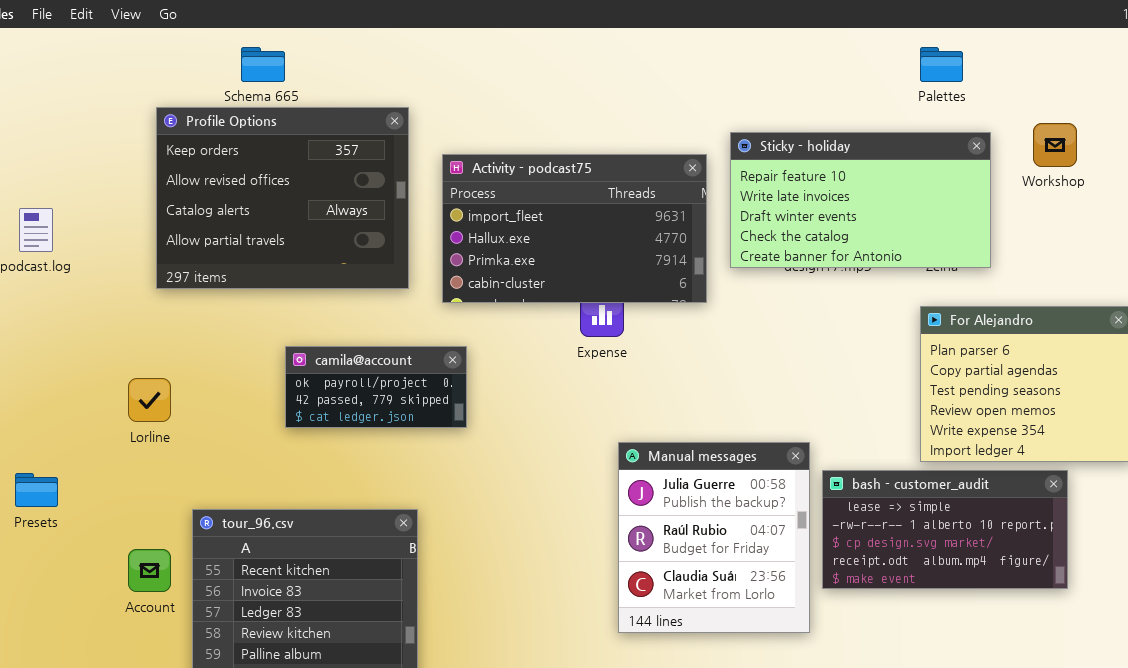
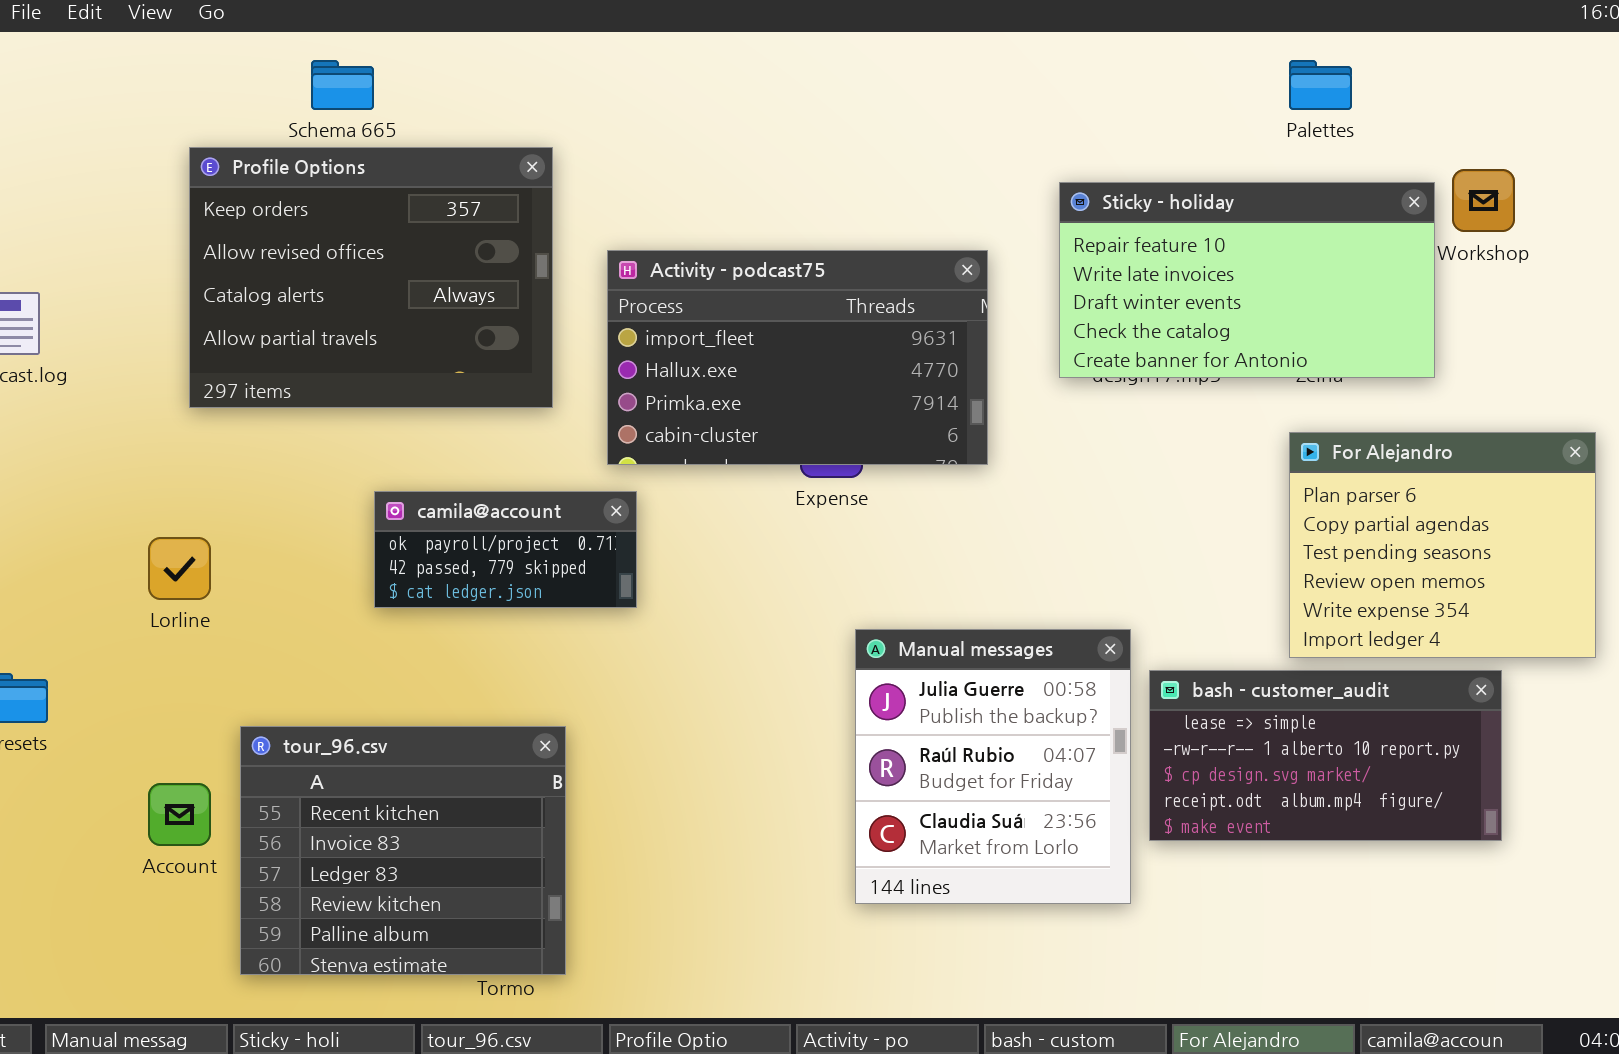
Sticky - holiday: [730,132,991,268] -> [1059,182,1435,378], moved
Activity - podcast75: [442,154,707,303] -> [607,250,988,465], moved

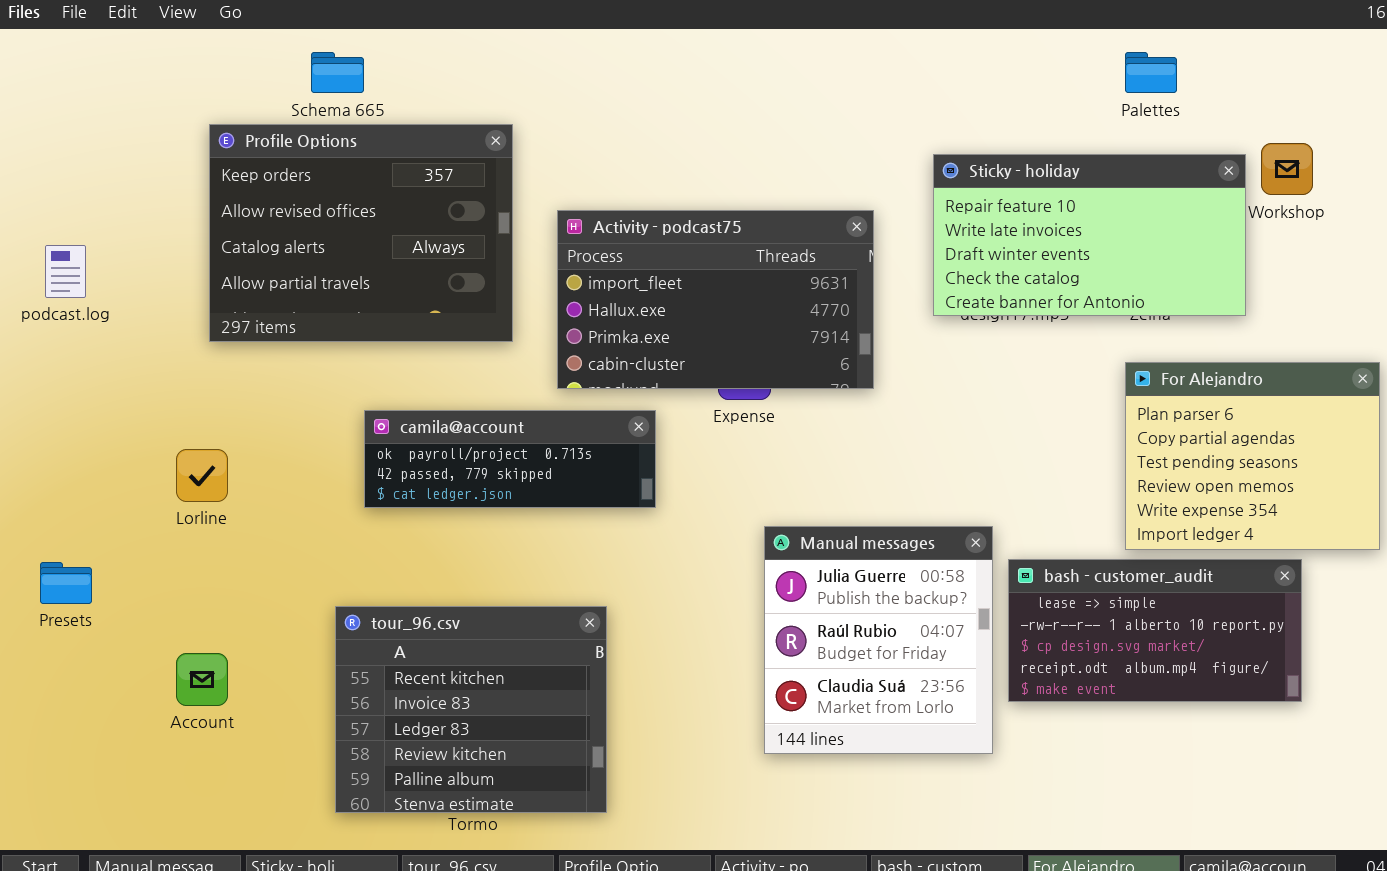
camila@account: [374,491,637,608] -> [364,410,656,508], resized
tour_96.csv: [240,726,566,975] -> [335,606,607,813], moved

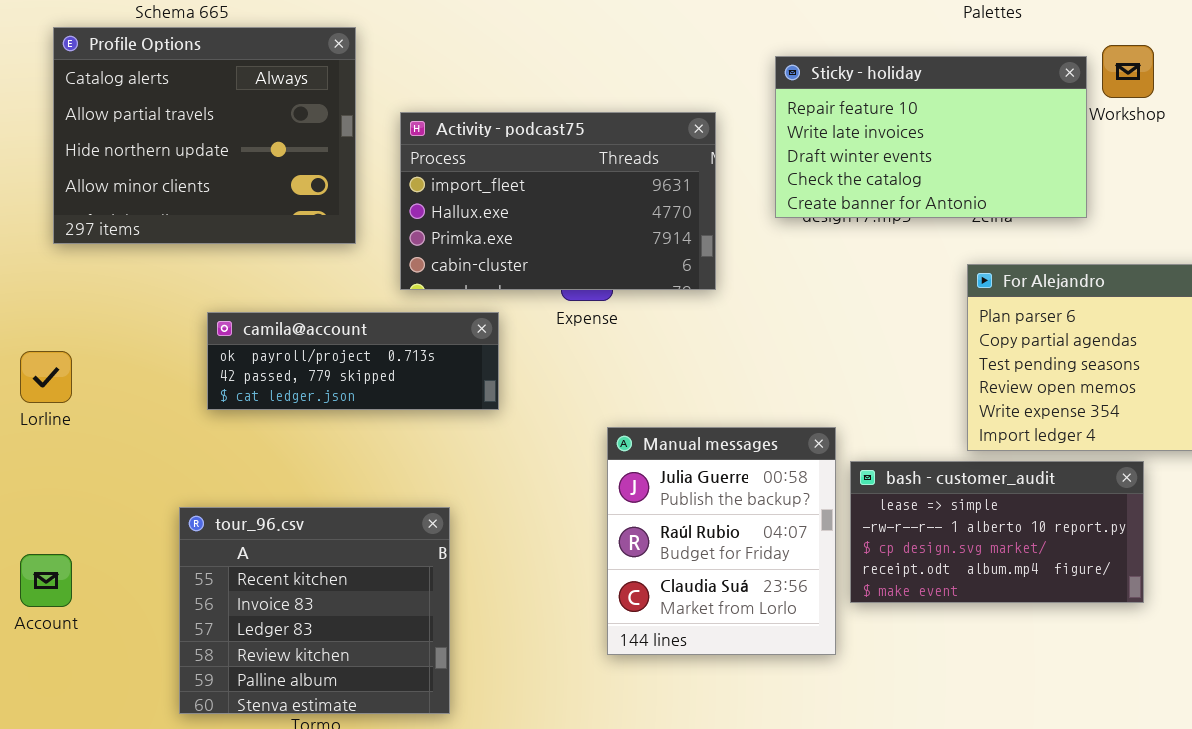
Profile Options: [209,124,513,342] -> [53,27,356,244], scrolled down 2 rows

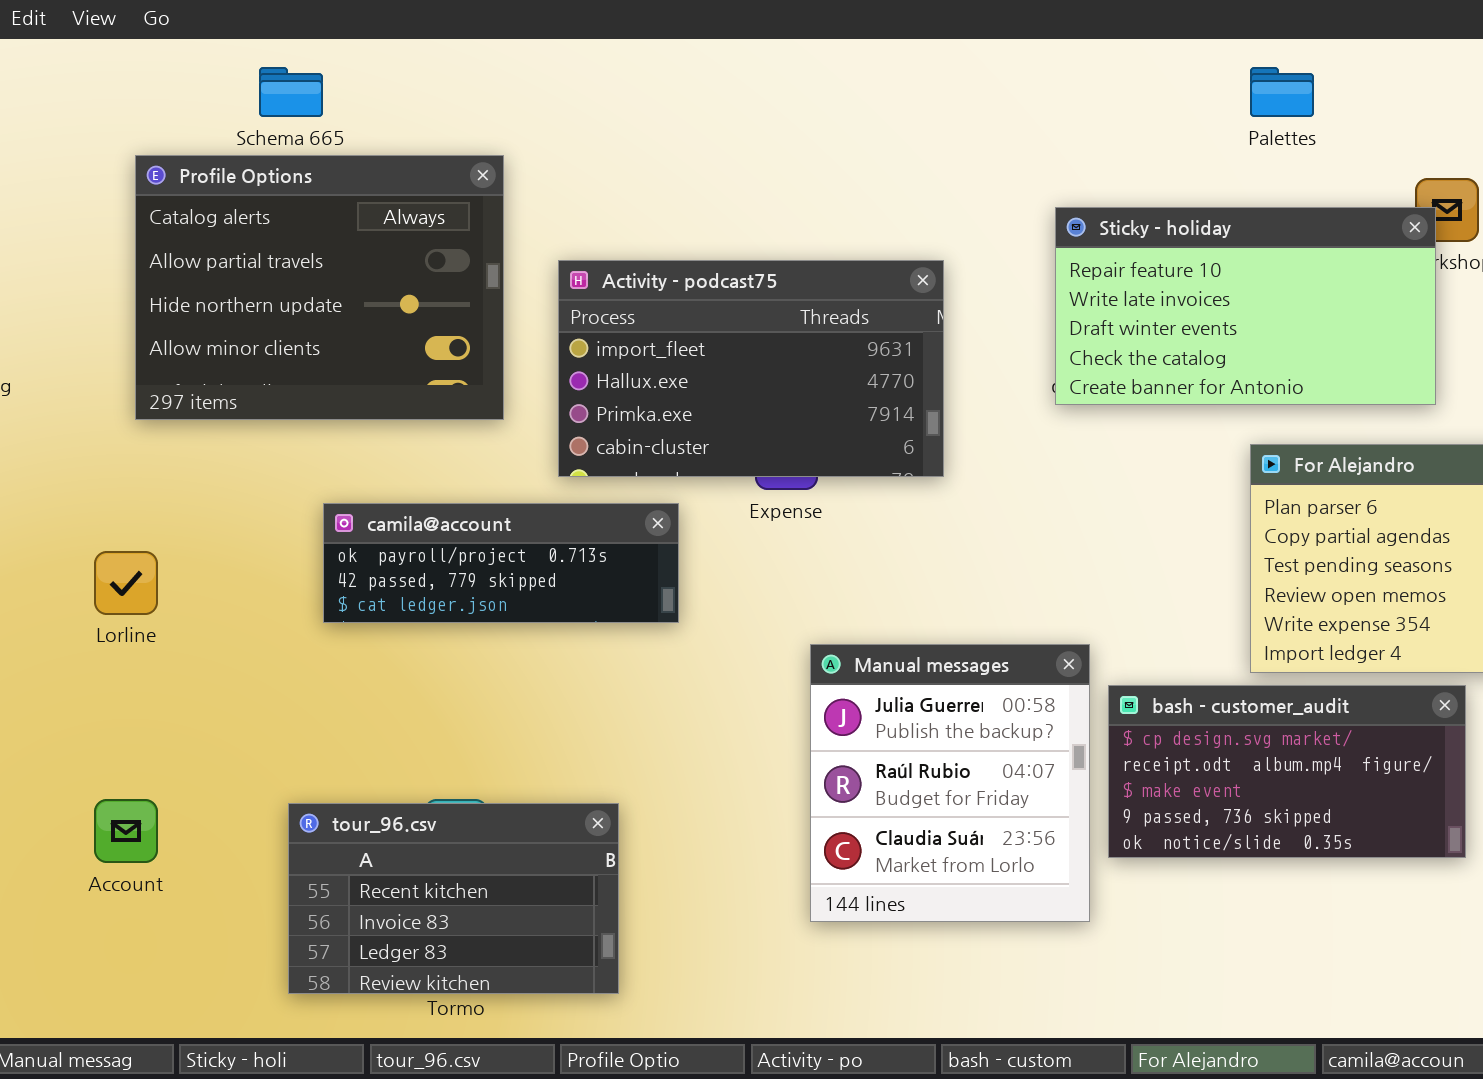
Sticky - holiday: [775,56,1087,218] -> [1055,207,1436,405], moved
bash - customer_audit: [850,461,1144,603] -> [1108,685,1466,858], scrolled down 2 rows
tour_96.csv: [179,507,450,714] -> [288,803,619,994], resized

